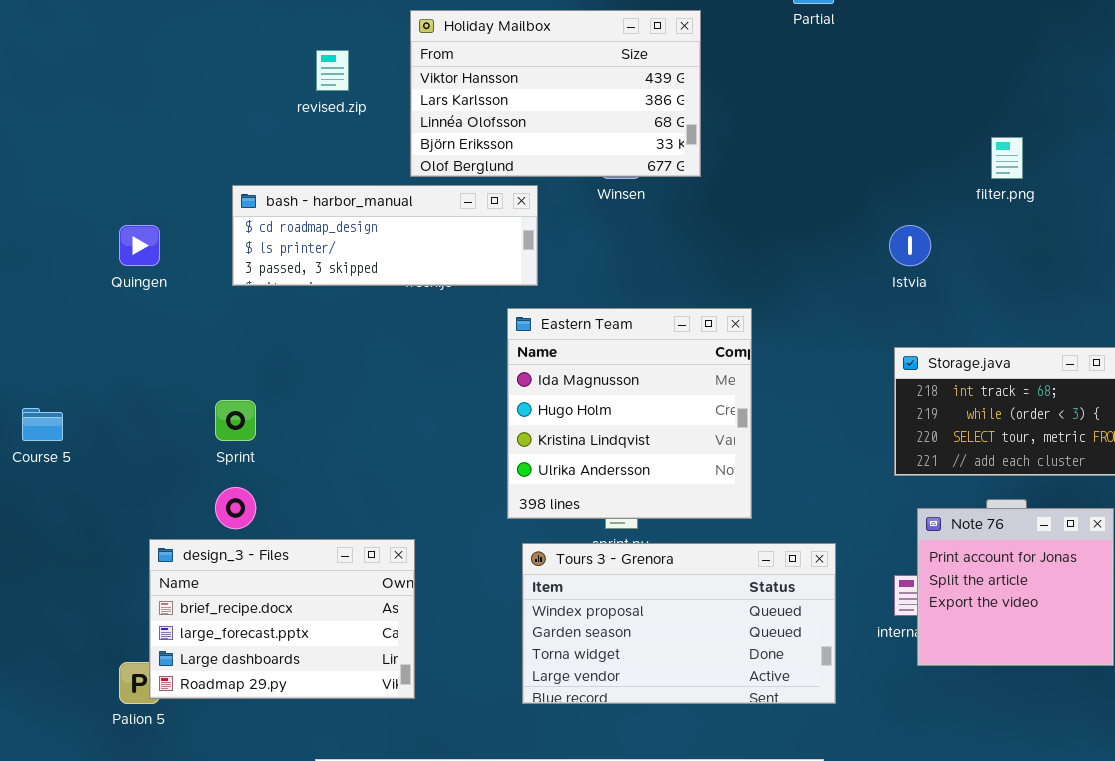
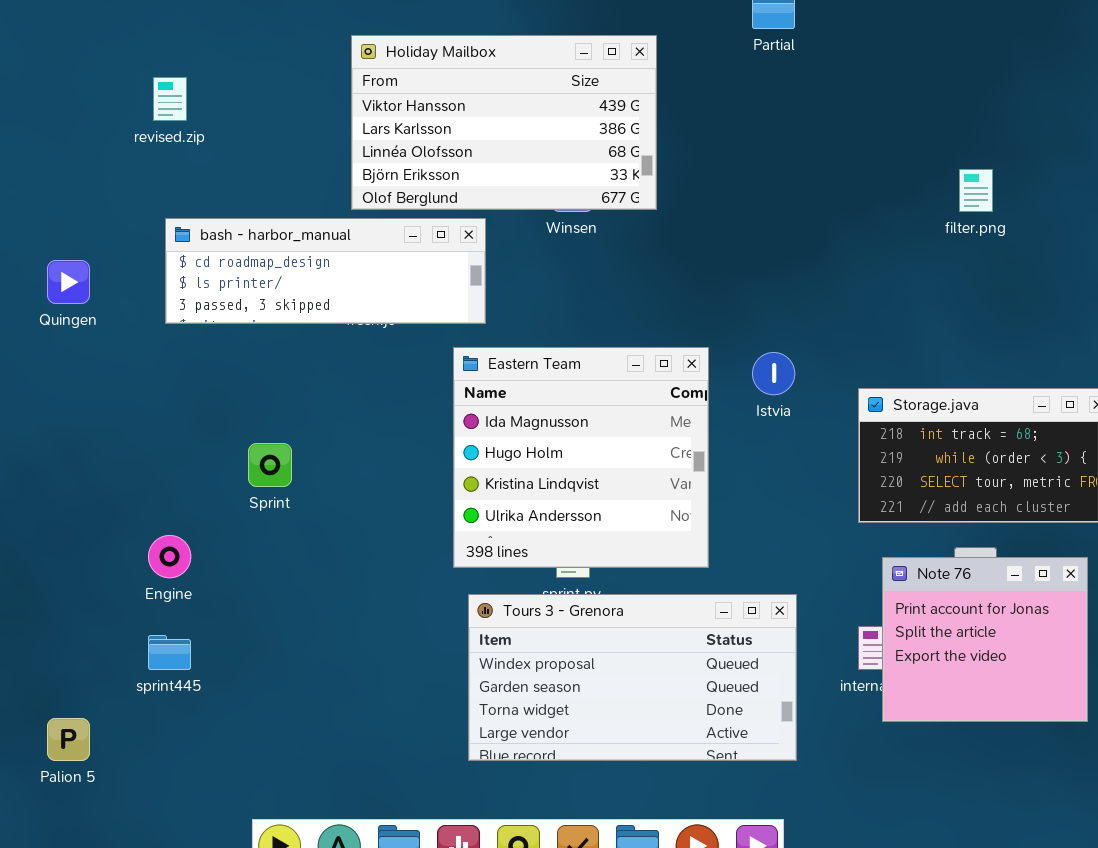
revised.zip: [316,50,349,91] -> [153,77,187,121], moved
Istvia: [889,225,931,266] -> [752,352,795,395], moved
Sprint: [215,400,256,441] -> [248,443,292,487], moved
design_3 - Files: [149,539,415,699] -> none, closed

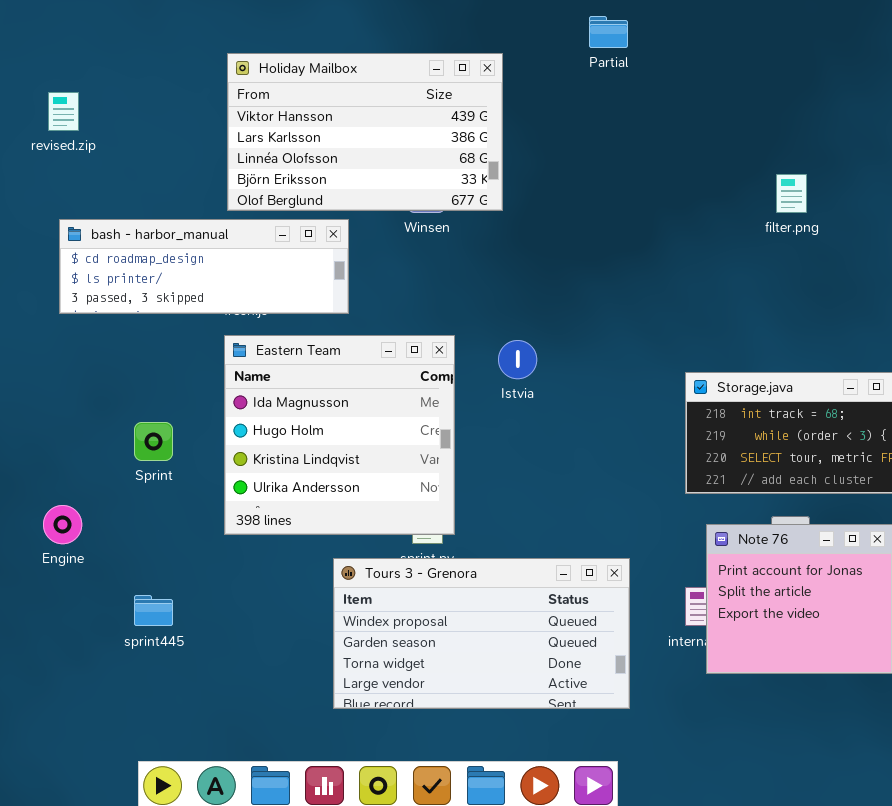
Eastern Team: [453,347,709,568] -> [224,335,455,535], moved
Istvia: [752,352,795,395] -> [498,340,537,379], moved
sprint445: [148,635,191,670] -> [134,595,173,626], moved

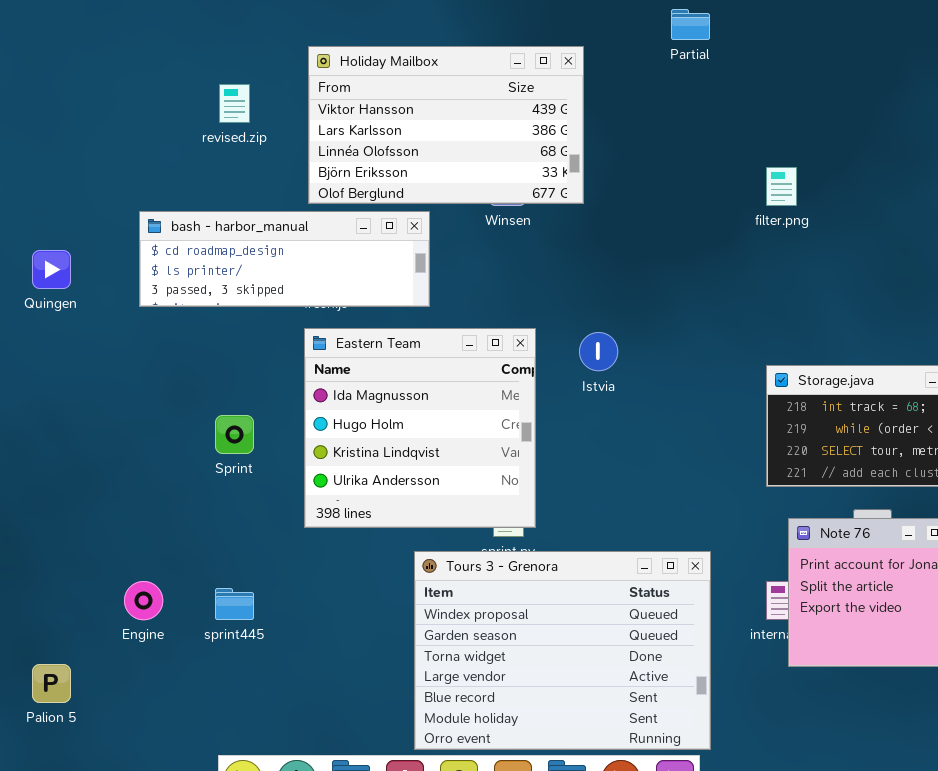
revised.zip: [48,92,79,131] -> [219,84,250,123], moved
filter.png: [776,174,807,213] -> [766,167,797,206], moved
Engine: [43,505,82,544] -> [124,581,163,620], moved
Tours 3 - Grenora: [333,558,630,709] -> [414,551,711,750], resized

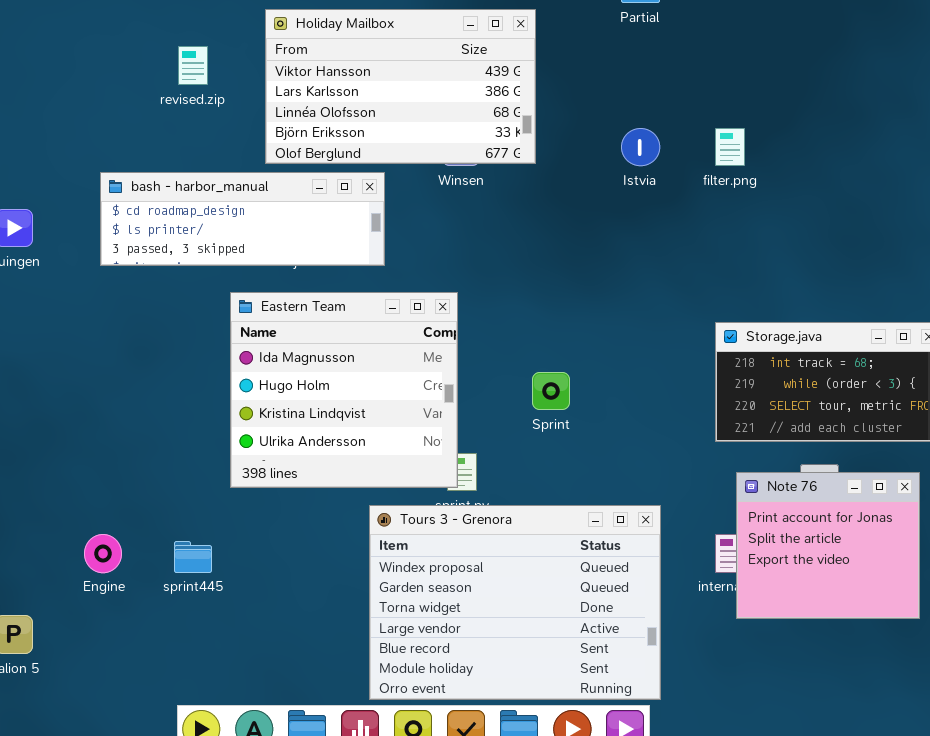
Eastern Team: [304,328,536,528] -> [230,292,458,488], moved
Istvia: [579,332,618,371] -> [621,128,660,166], moved
Sprint: [215,415,254,454] -> [532,372,570,410], moved

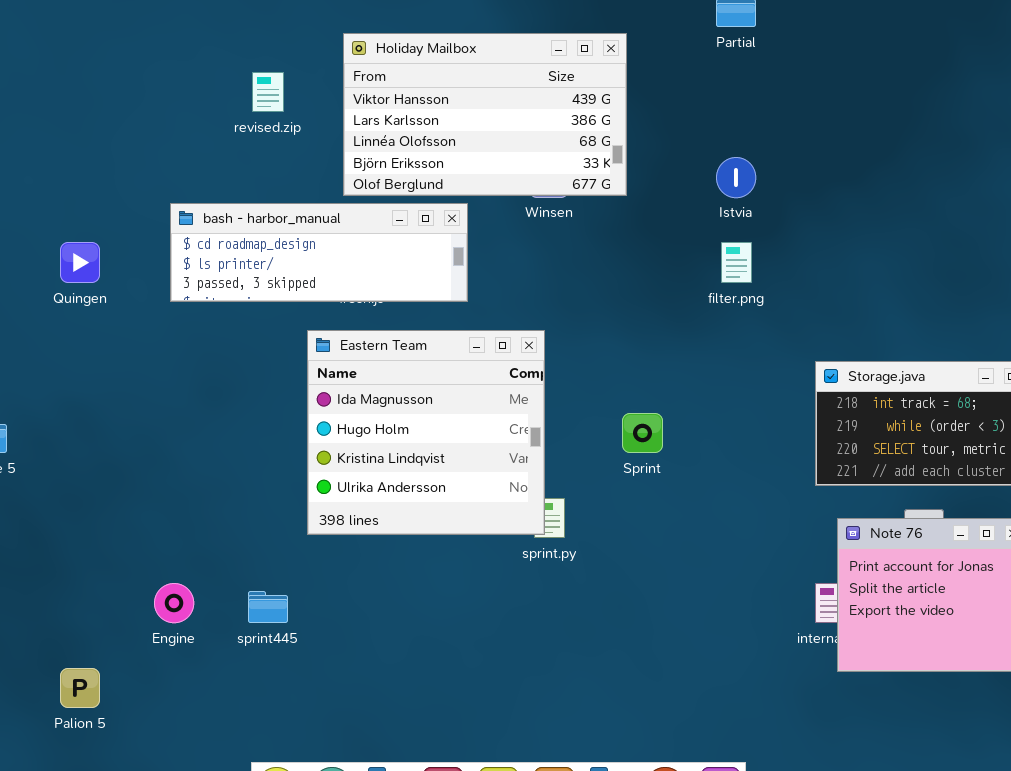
filter.png: [715,128,745,166] -> [721,242,752,283], moved
Tours 3 - Grenora: [369,505,661,700] -> none, closed

